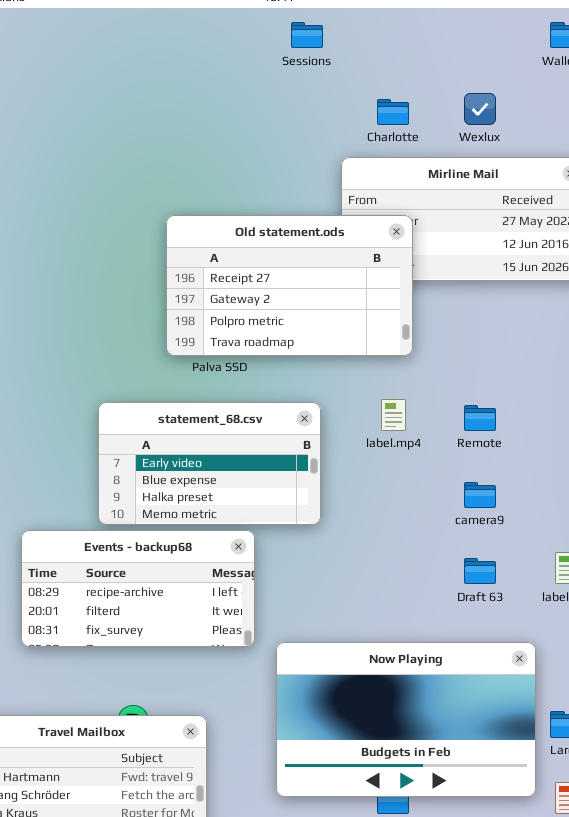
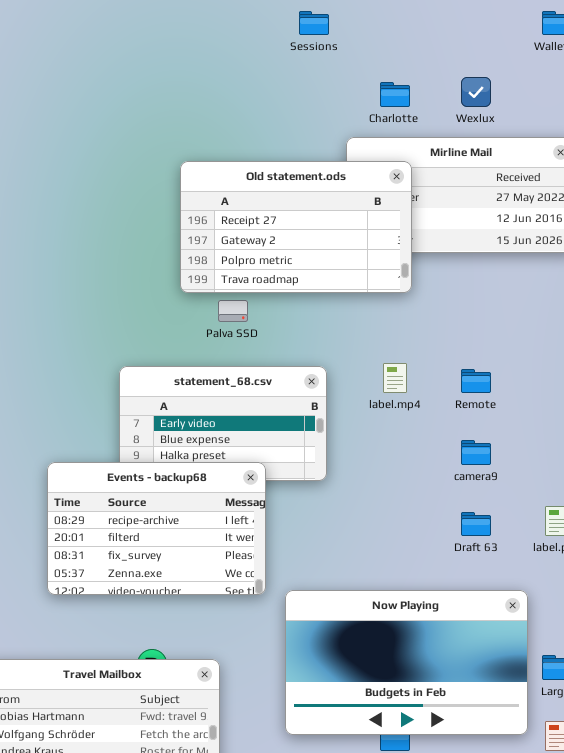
Old statement.ods: [166,215,413,356] -> [180,161,412,293], moved
Events - backup68: [21,530,255,647] -> [47,462,266,595], resized

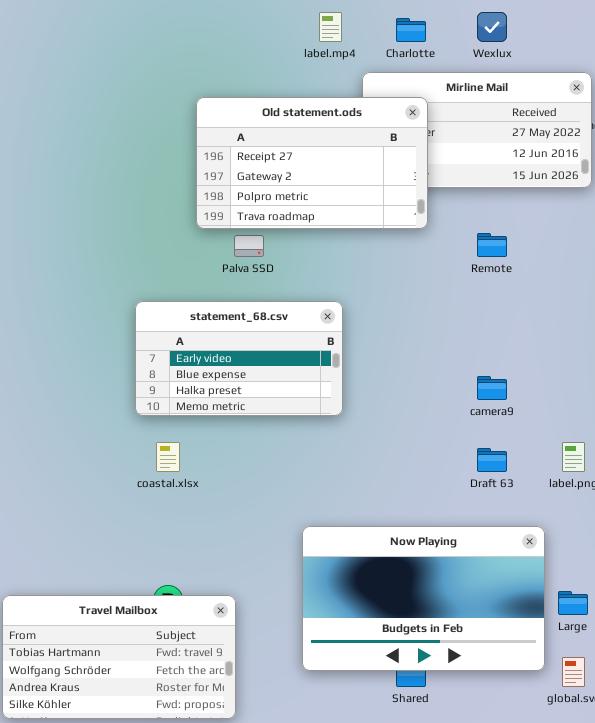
label.mp4: [383,363,407,393] -> [319,12,342,42], moved
Remote: [461,369,491,393] -> [477,233,507,257], moved
Events - backup68: [47,462,266,595] -> none, closed

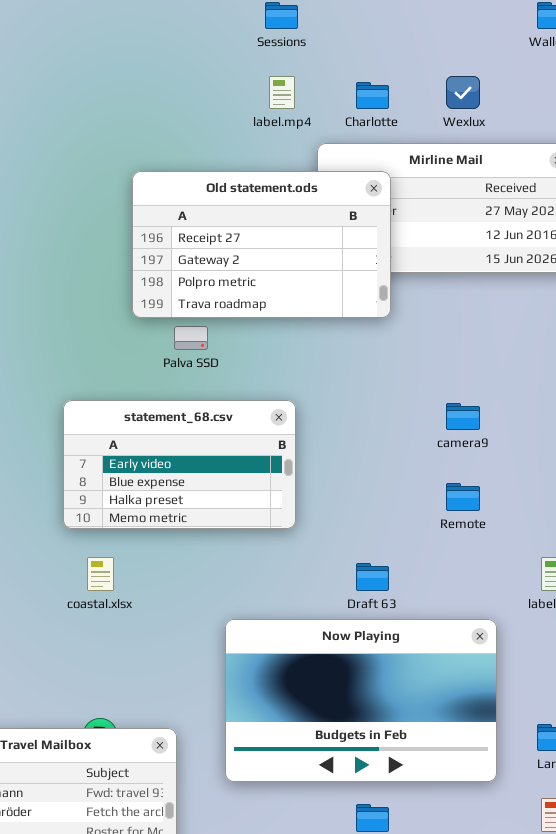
Remote: [477,233,507,257] -> [446,483,480,511], moved
camera9: [477,376,507,400] -> [446,403,480,430], moved
Draft 63: [477,448,507,472] -> [356,563,389,591], moved
Now Playing: [302,526,545,671] -> [225,619,497,782], moved

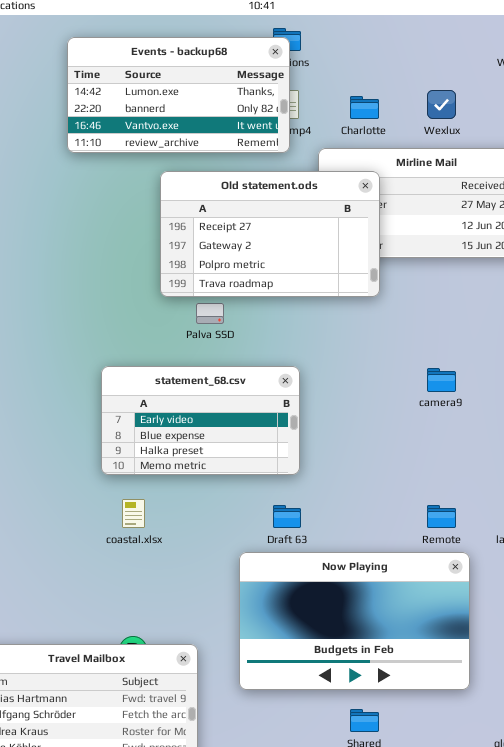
Events - backup68: none -> [67,37,290,153], opened
Remote: [446,483,480,511] -> [427,505,456,528], moved
Draft 63: [356,563,389,591] -> [273,505,301,528], moved

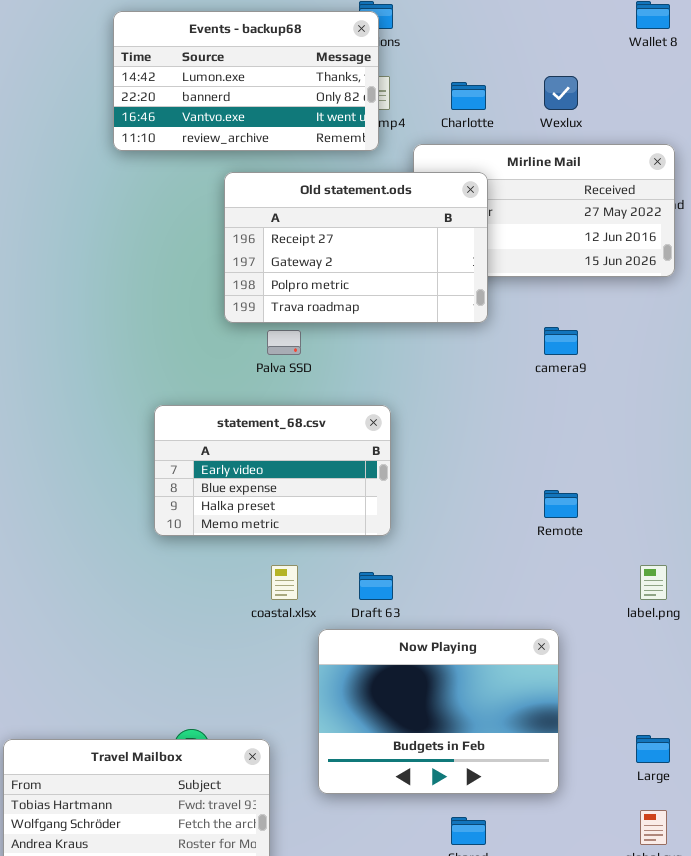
camera9: [427,368,456,392] -> [544,327,578,355], moved
coastal.xlsx: [122,499,145,528] -> [271,565,298,600], moved
Remote: [427,505,456,528] -> [544,490,578,518], moved
Now Playing: [239,552,470,690] -> [318,629,559,794], resized

